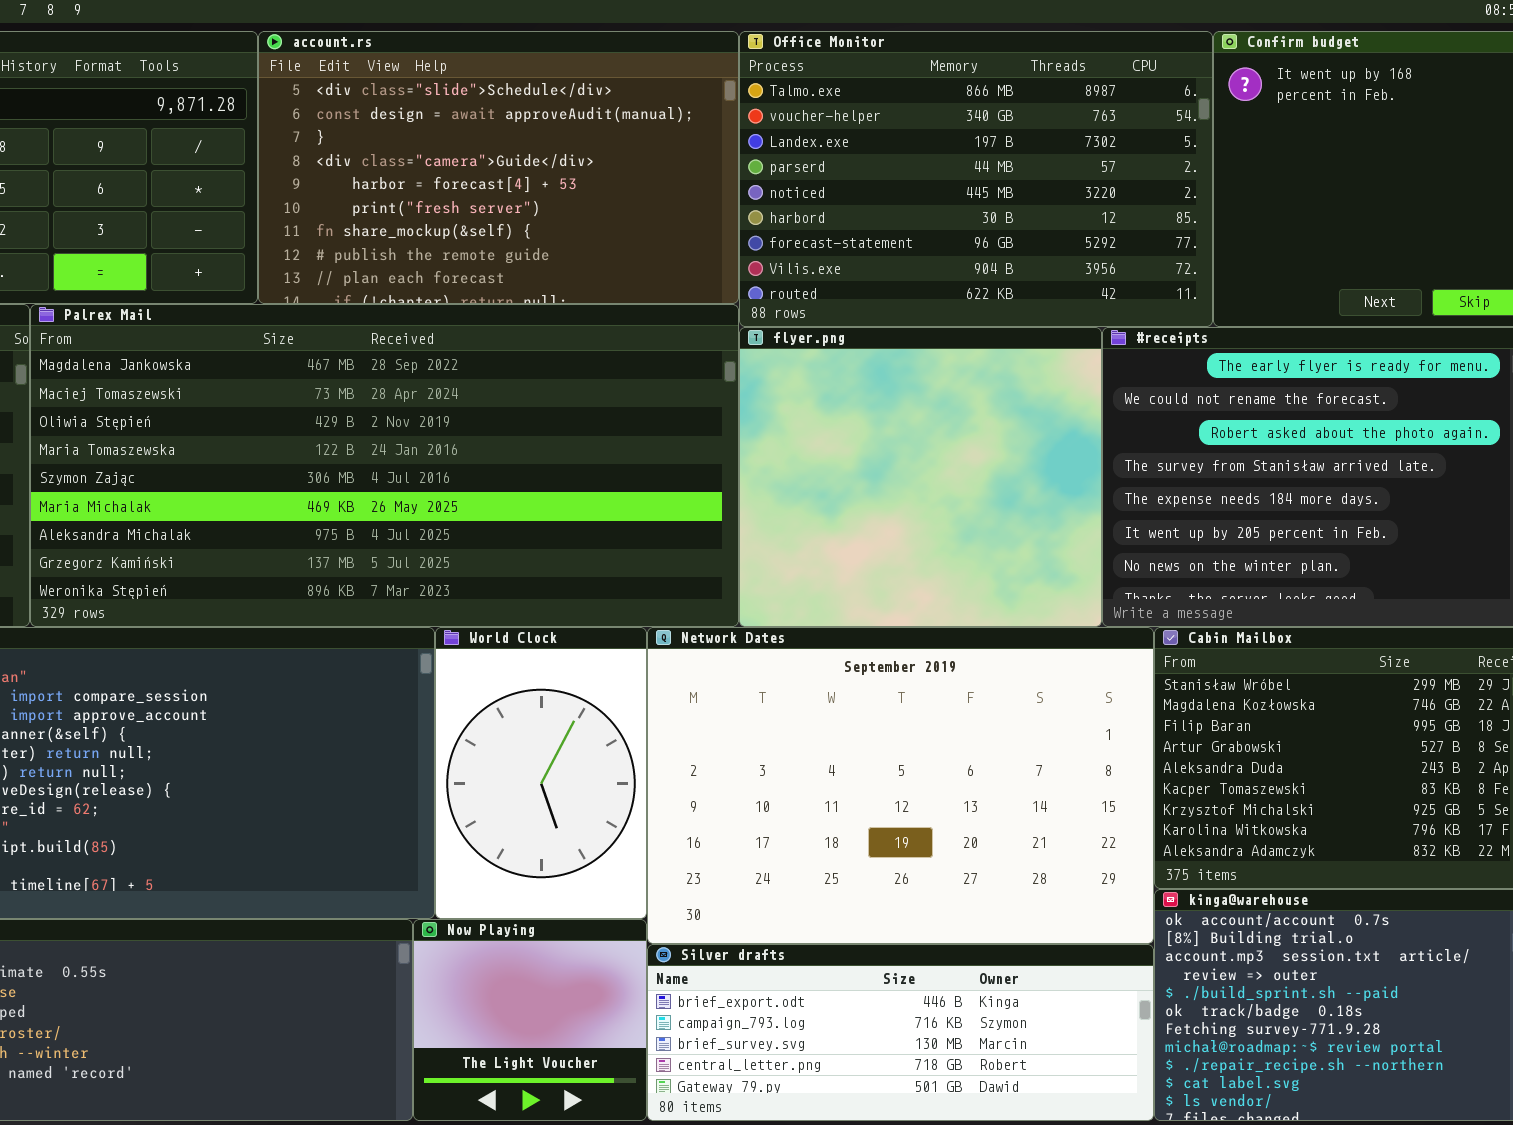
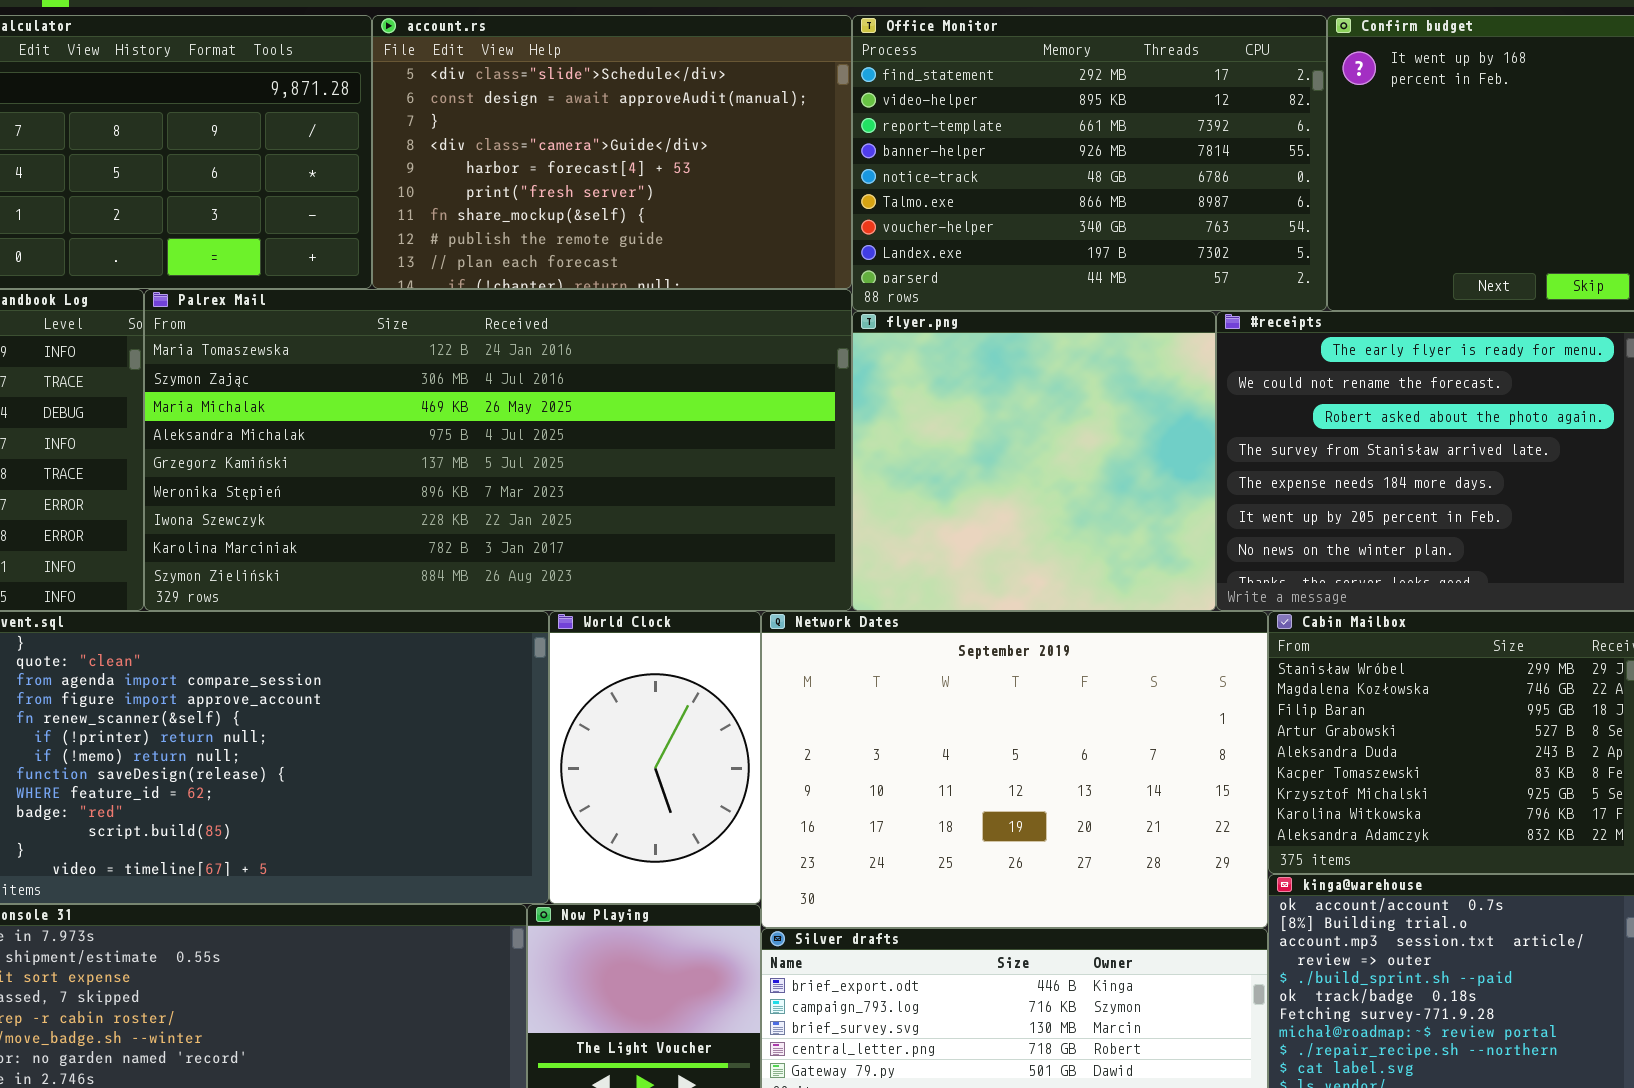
Office Monitor: [739,31,1213,327] -> [852,15,1327,311], scrolled up 5 rows
Palrex Mail: [30,304,739,627] -> [144,289,852,611], scrolled down 3 rows

